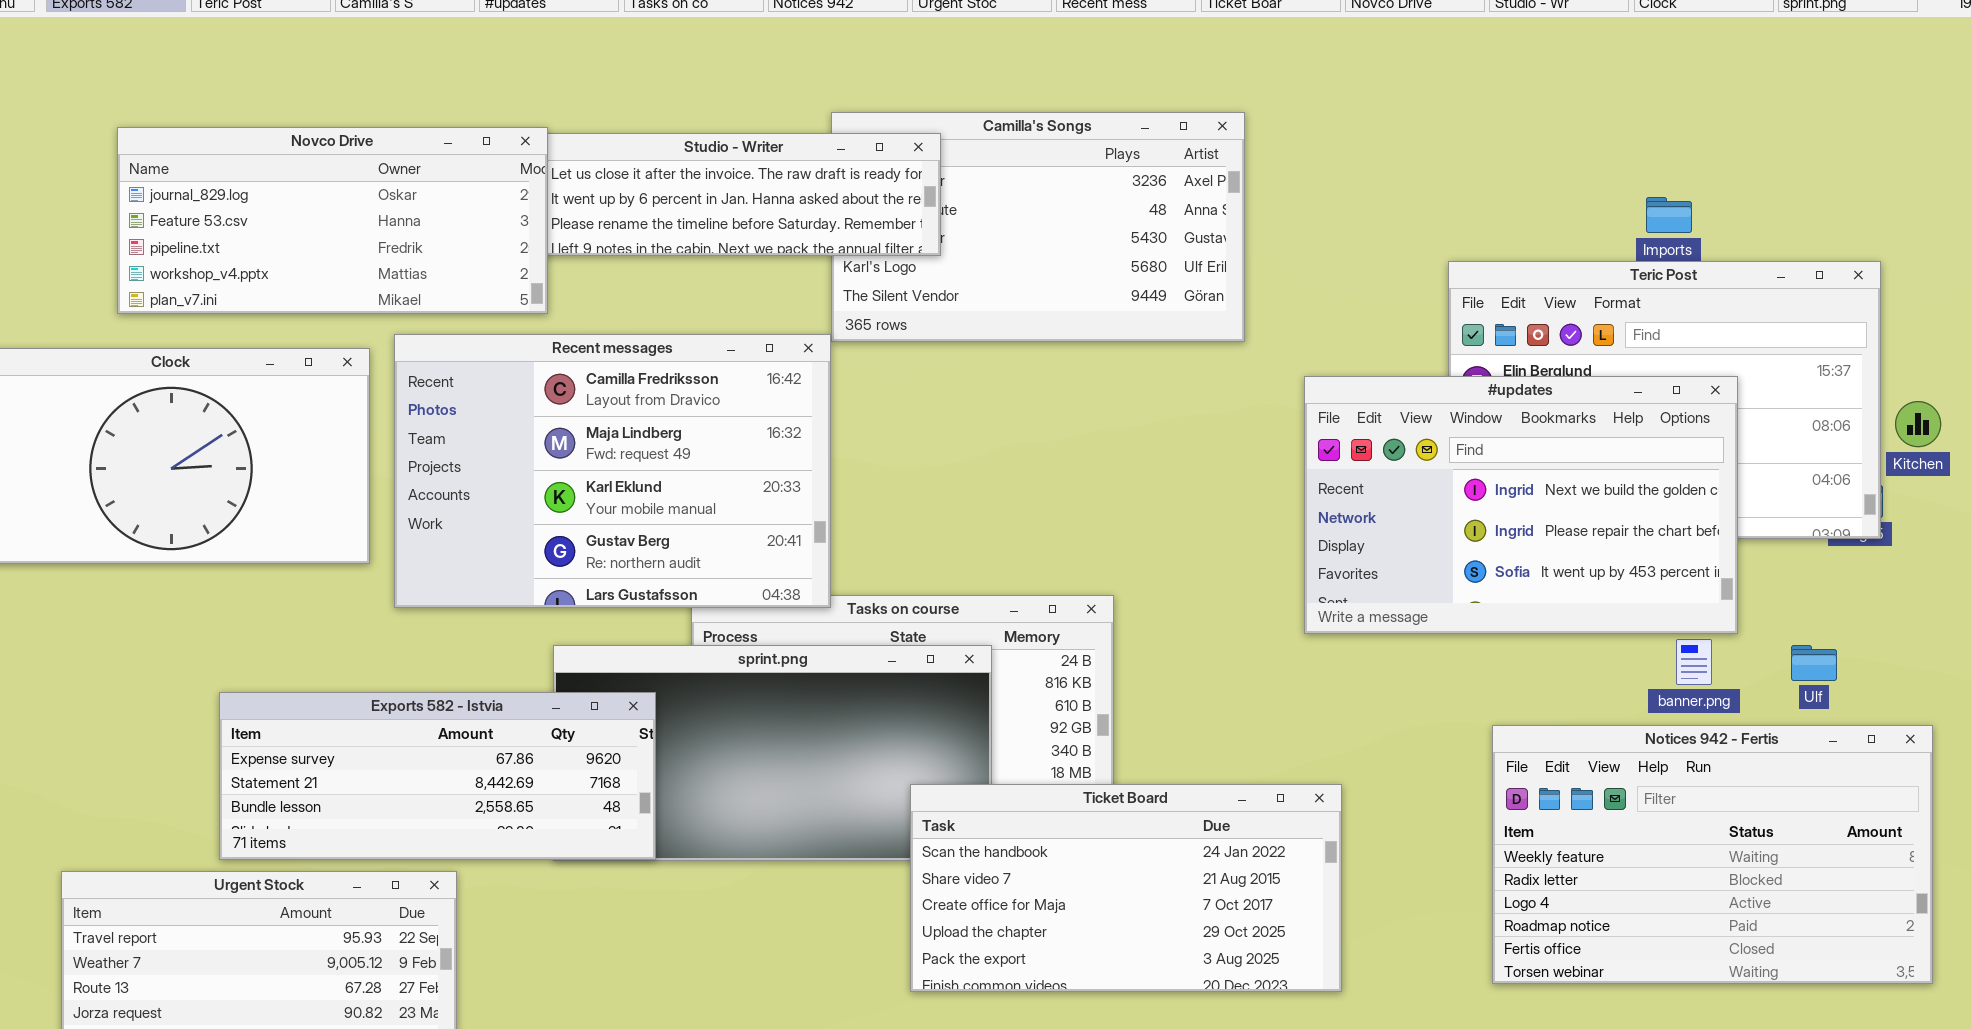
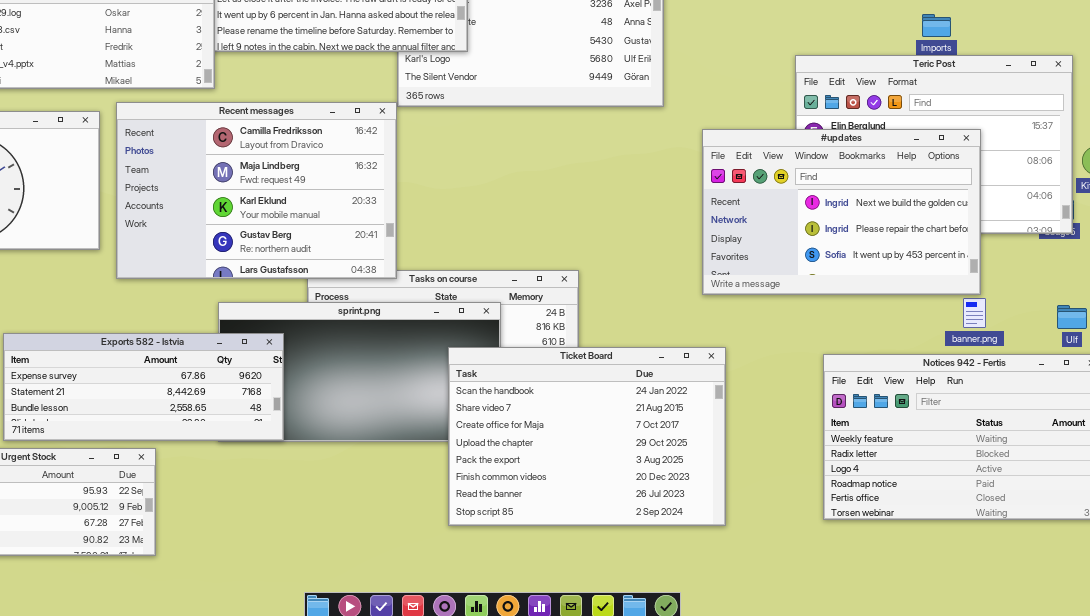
banner.png: [1676,639,1712,685] -> [963,298,986,328], moved
Ulf: [1791,645,1837,681] -> [1057,305,1087,329], moved
Ticket Board: [910,784,1342,992] -> [448,347,726,526], resized

